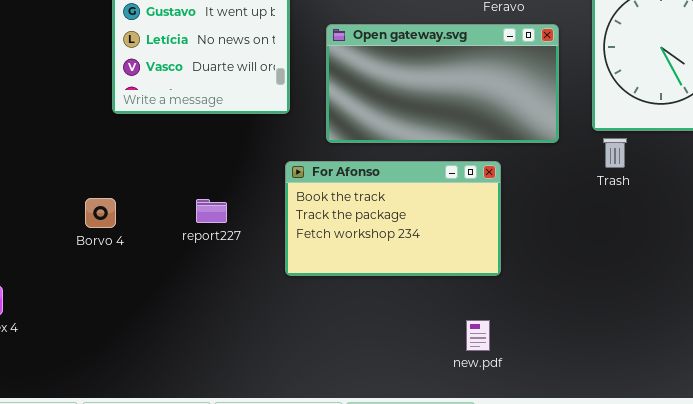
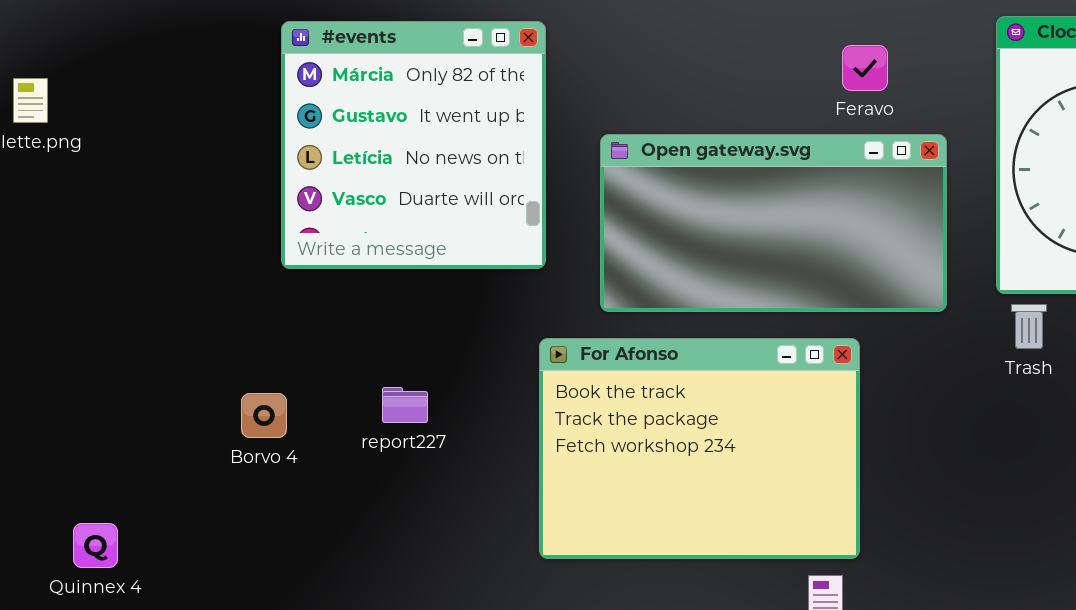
For Afonso: [285,161,501,276] -> [539,338,860,559], resized
report227: [196,199,227,223] -> [382,387,428,423], moved

